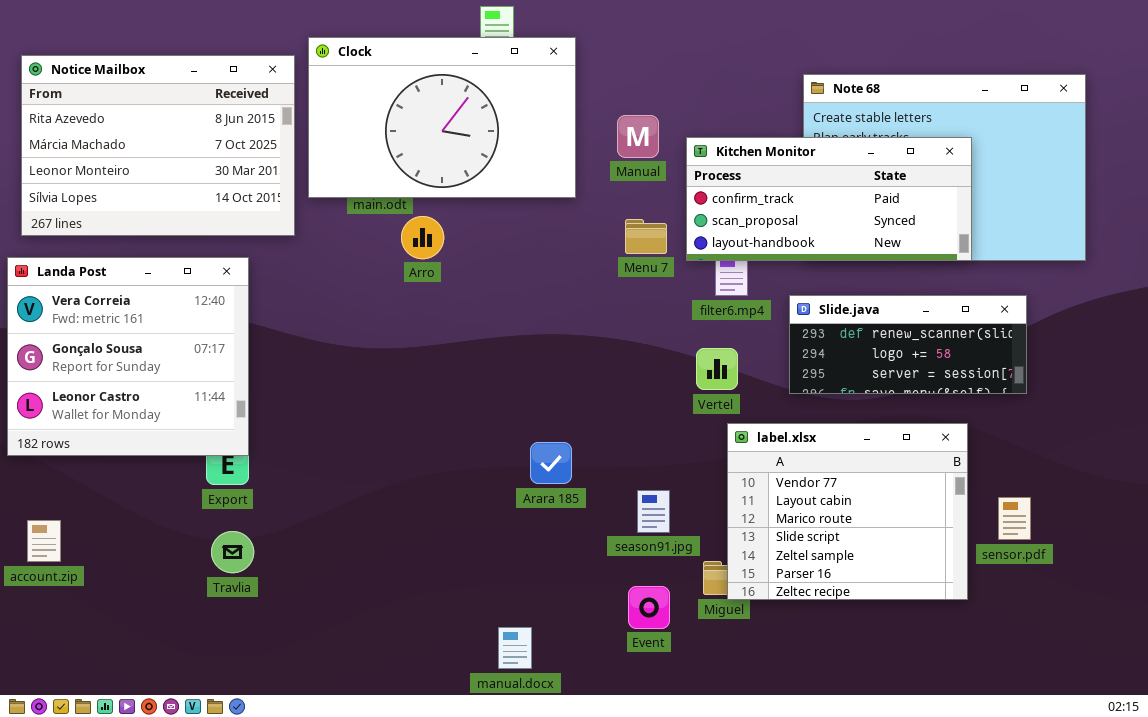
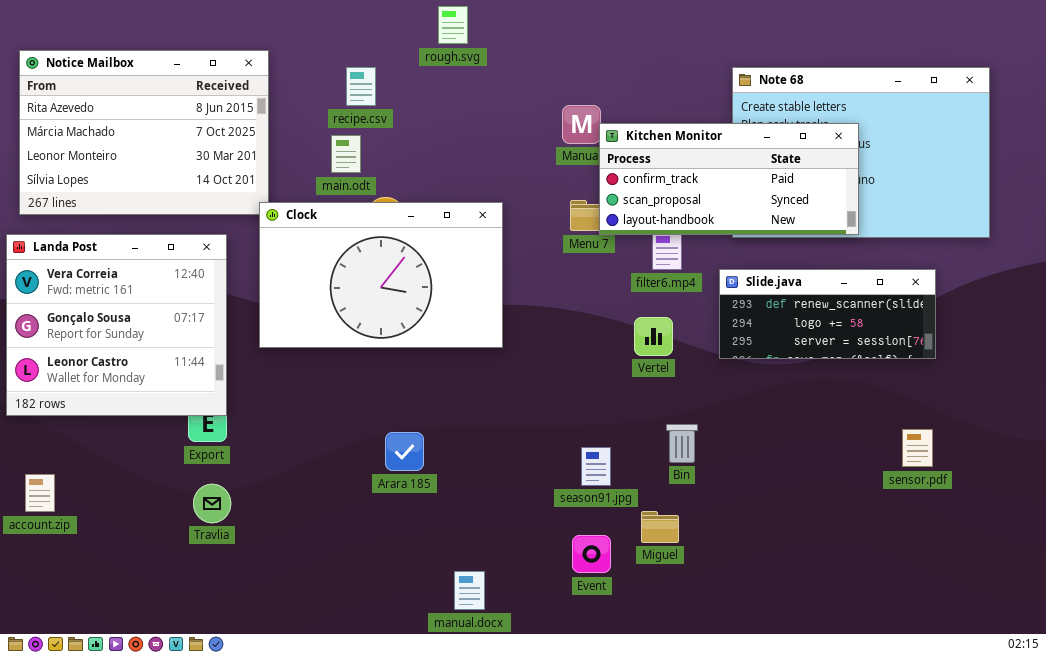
Clock: [308,37,576,198] -> [259,202,503,348], moved
Kitchen Monitor: [686,137,972,261] -> [599,123,859,235], moved
label.xlsx: [727,423,968,600] -> none, closed
Arara 185: [530,442,572,484] -> [385,432,424,471], moved
sensor.pdf: [998,497,1031,540] -> [902,429,933,467], moved

